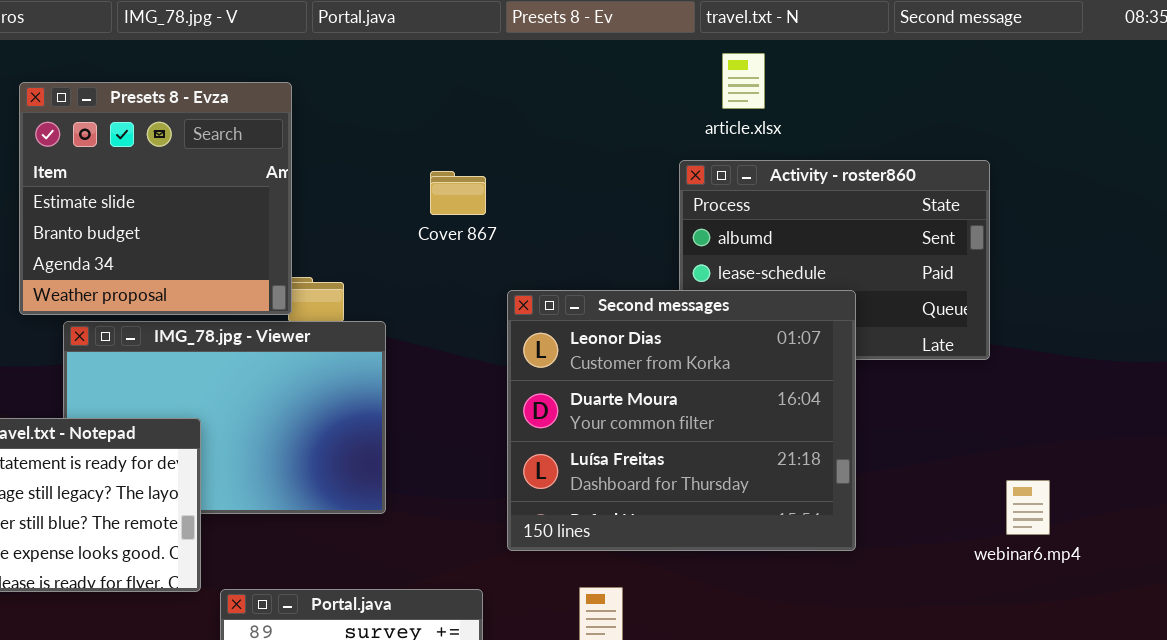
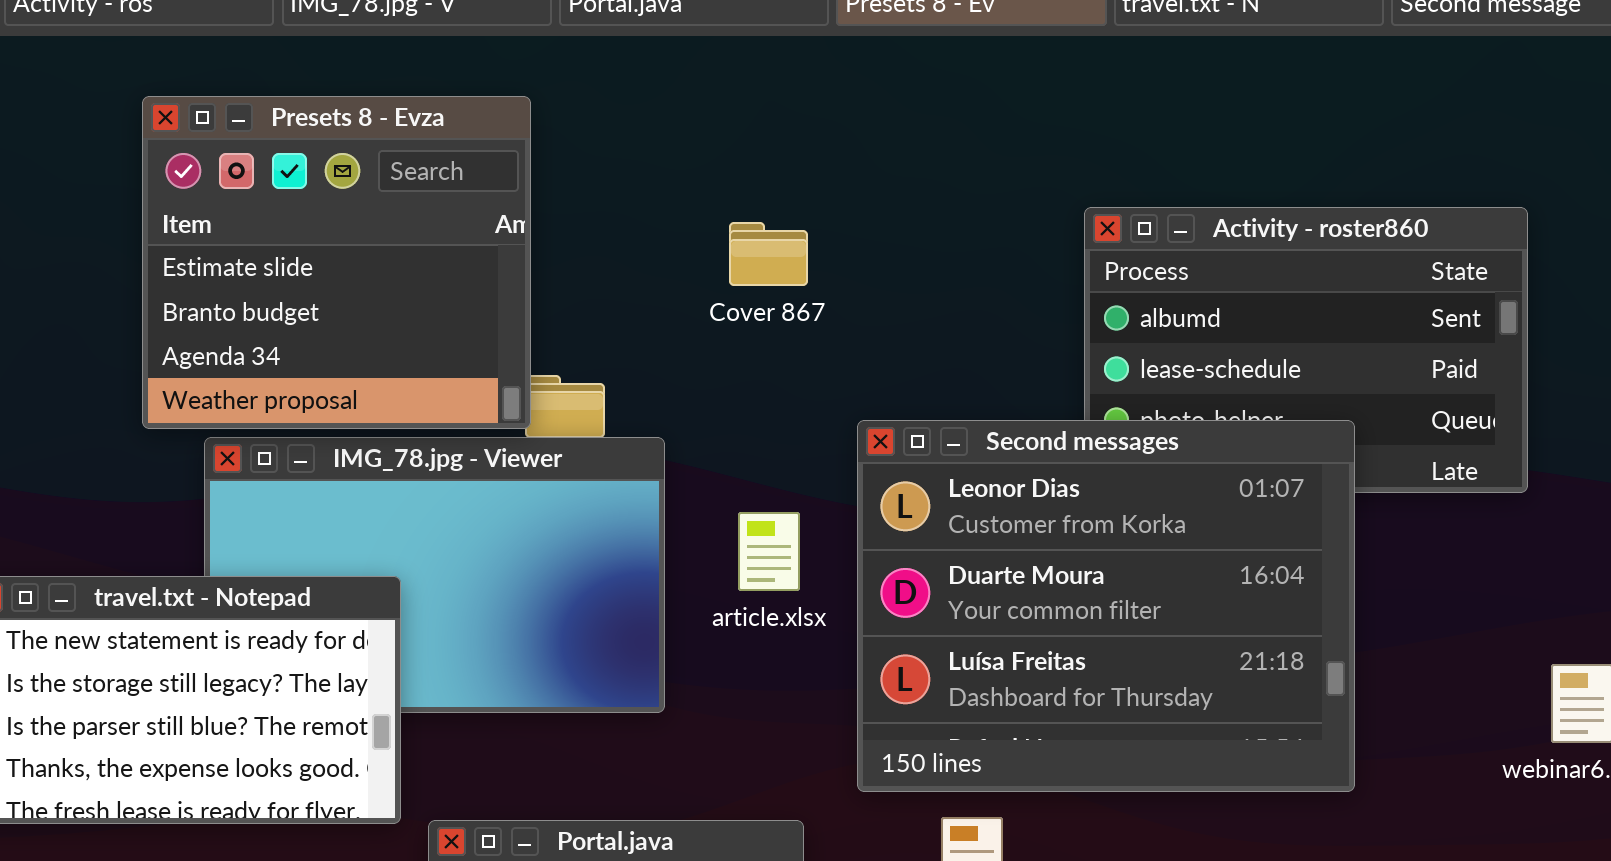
article.xlsx: [722,53,765,109] -> [738,512,800,591], moved
Second messages: [507,290,856,551] -> [857,420,1355,792], moved

